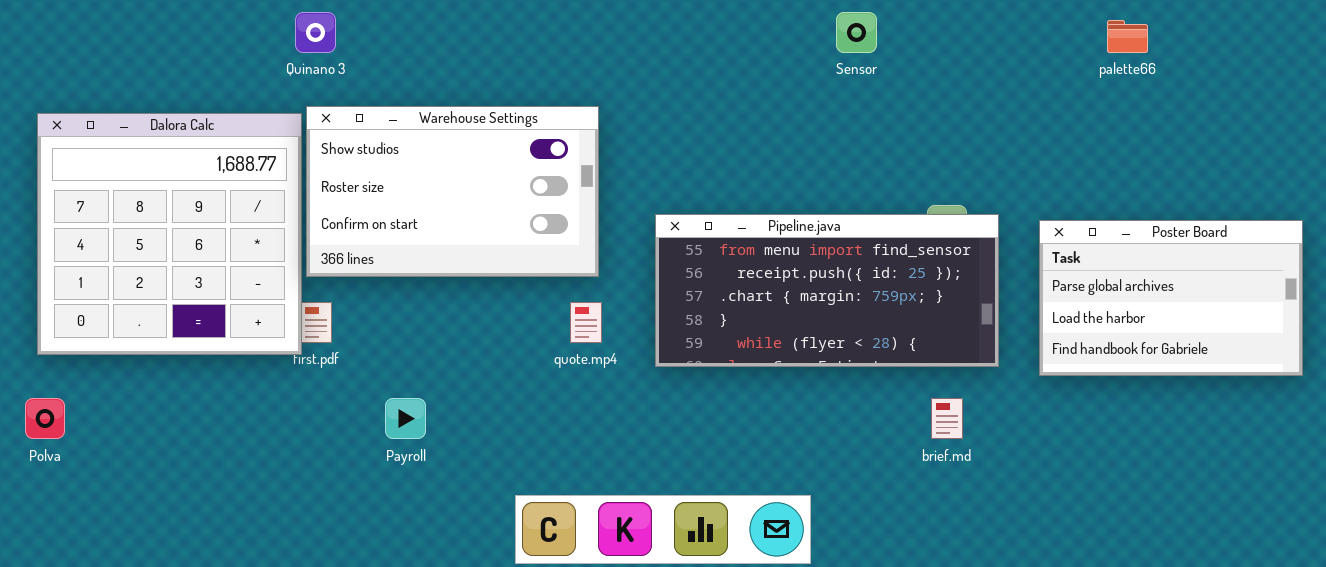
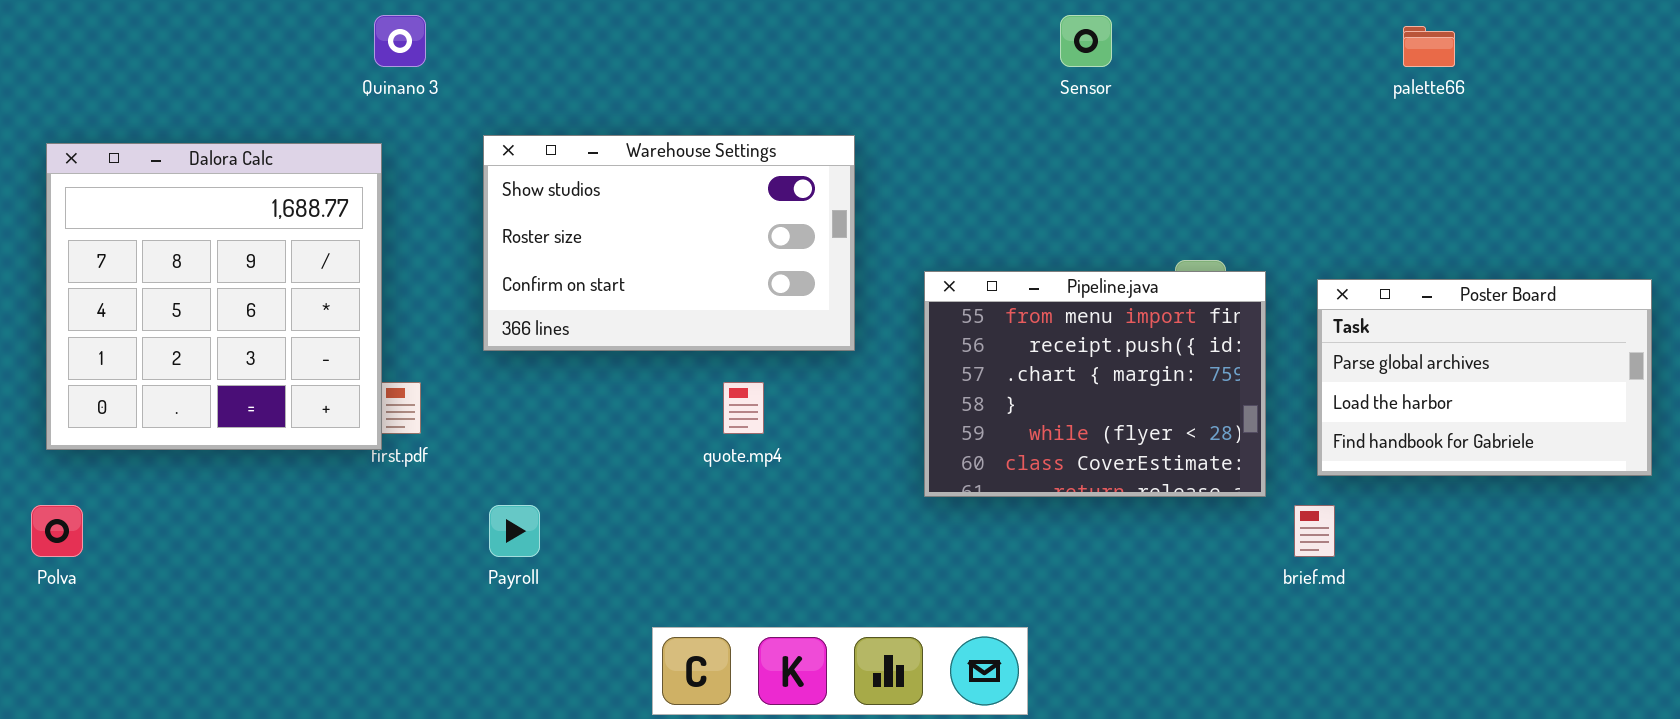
Warehouse Settings: [306,106,599,277] -> [483,135,855,351], moved
Pipeline.java: [655,214,999,367] -> [924,271,1266,497], resized
brief.md: [931,398,963,439] -> [1294,505,1335,557], moved

